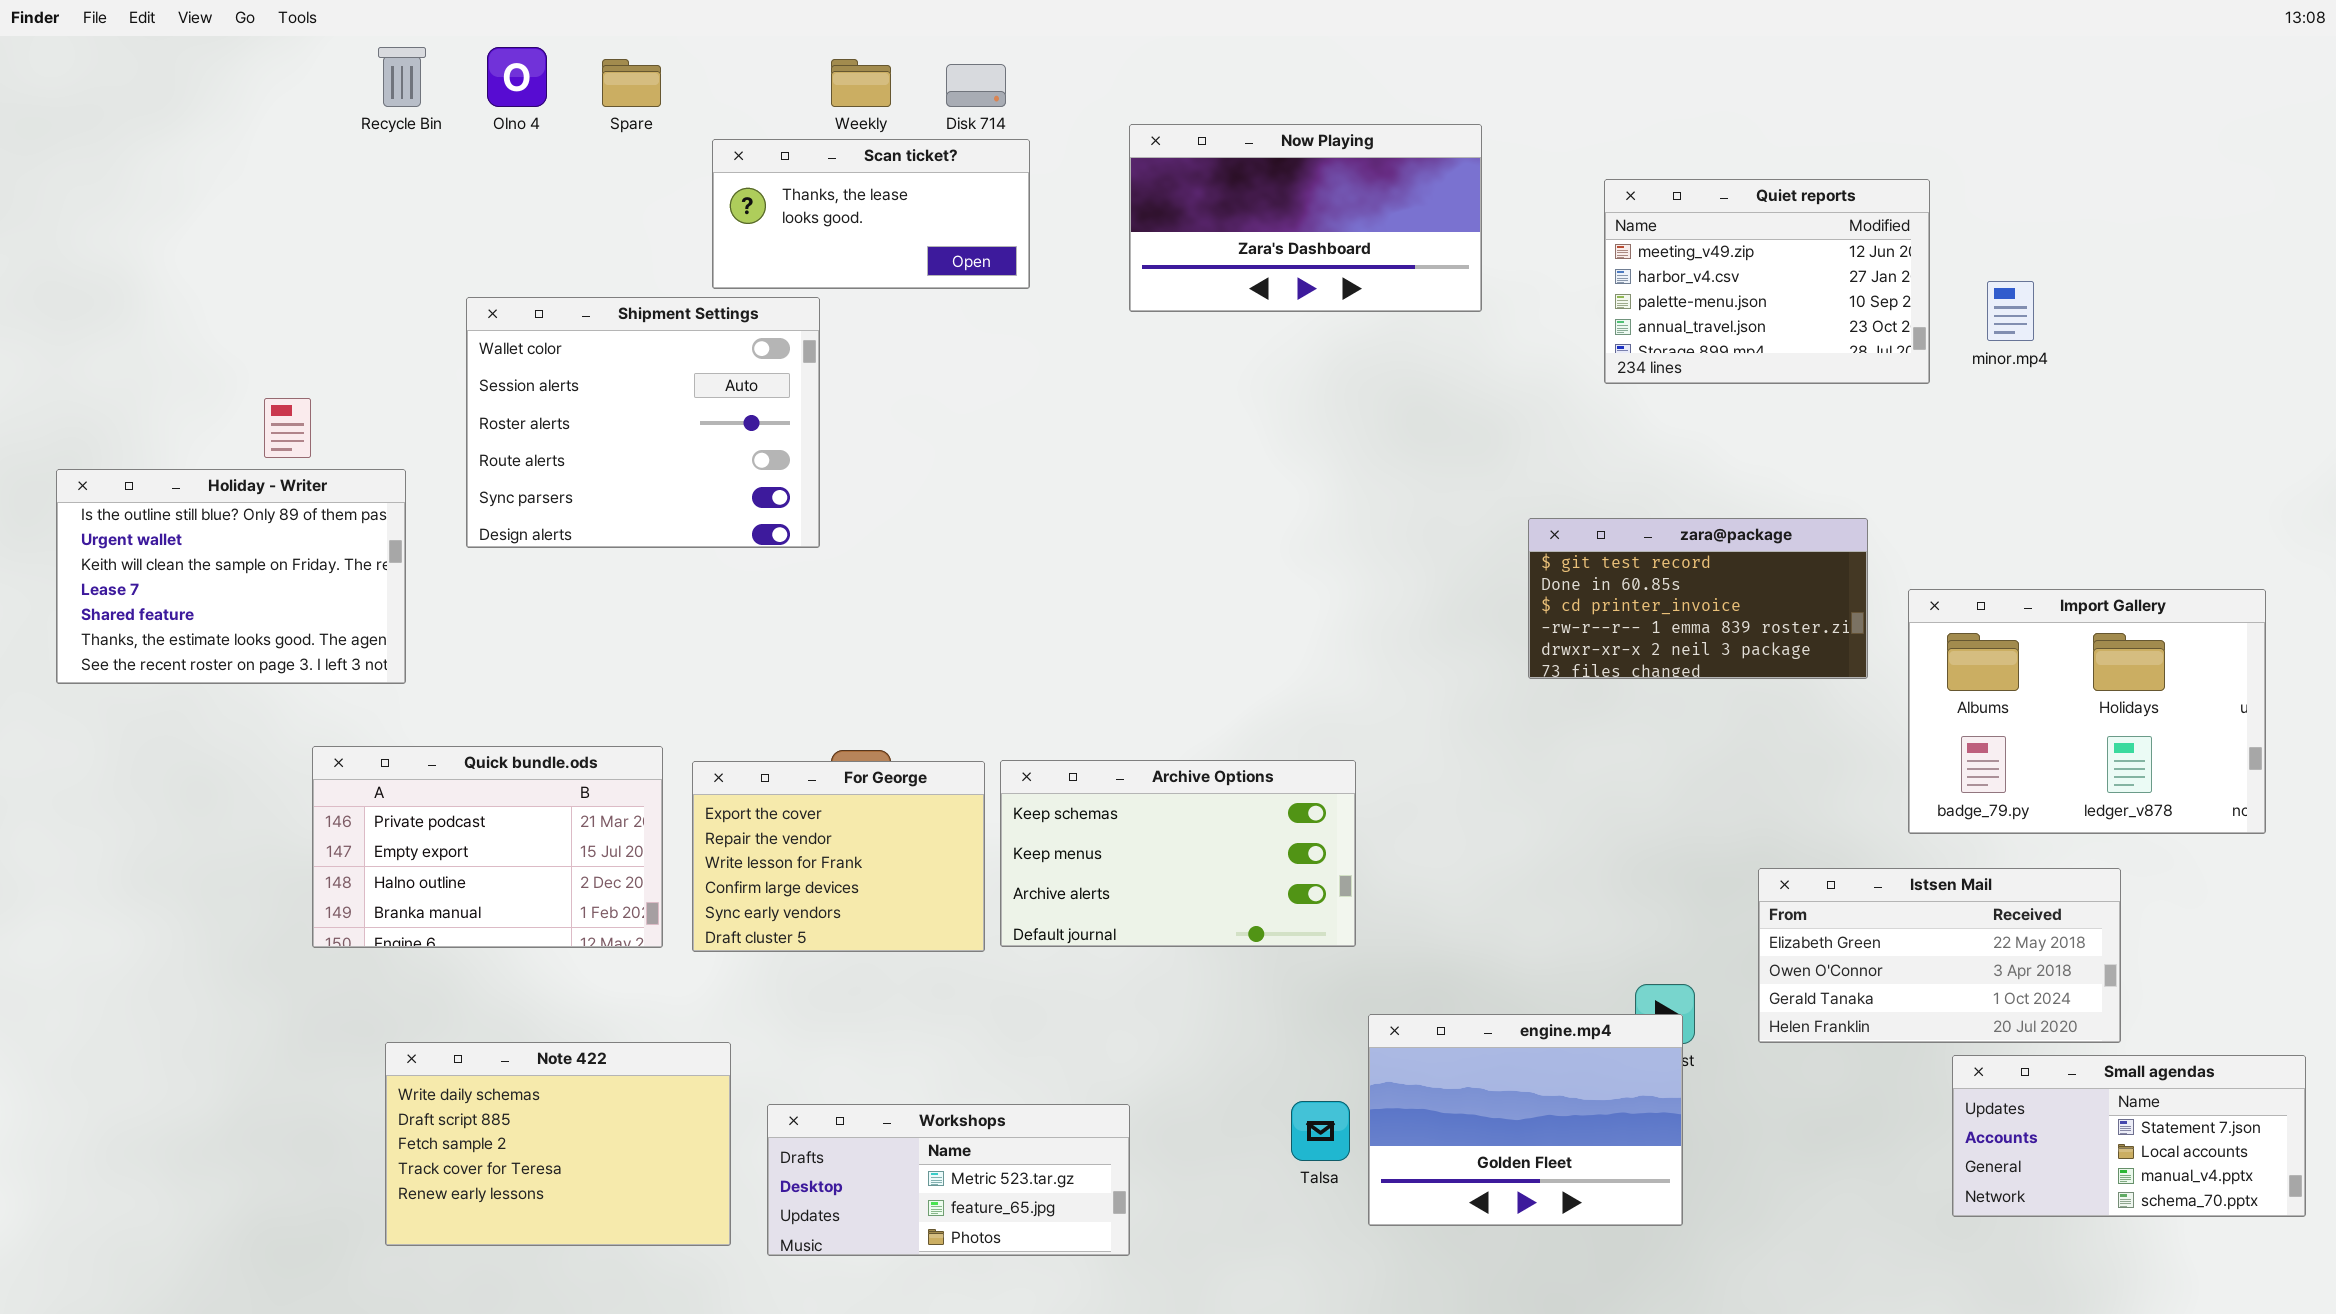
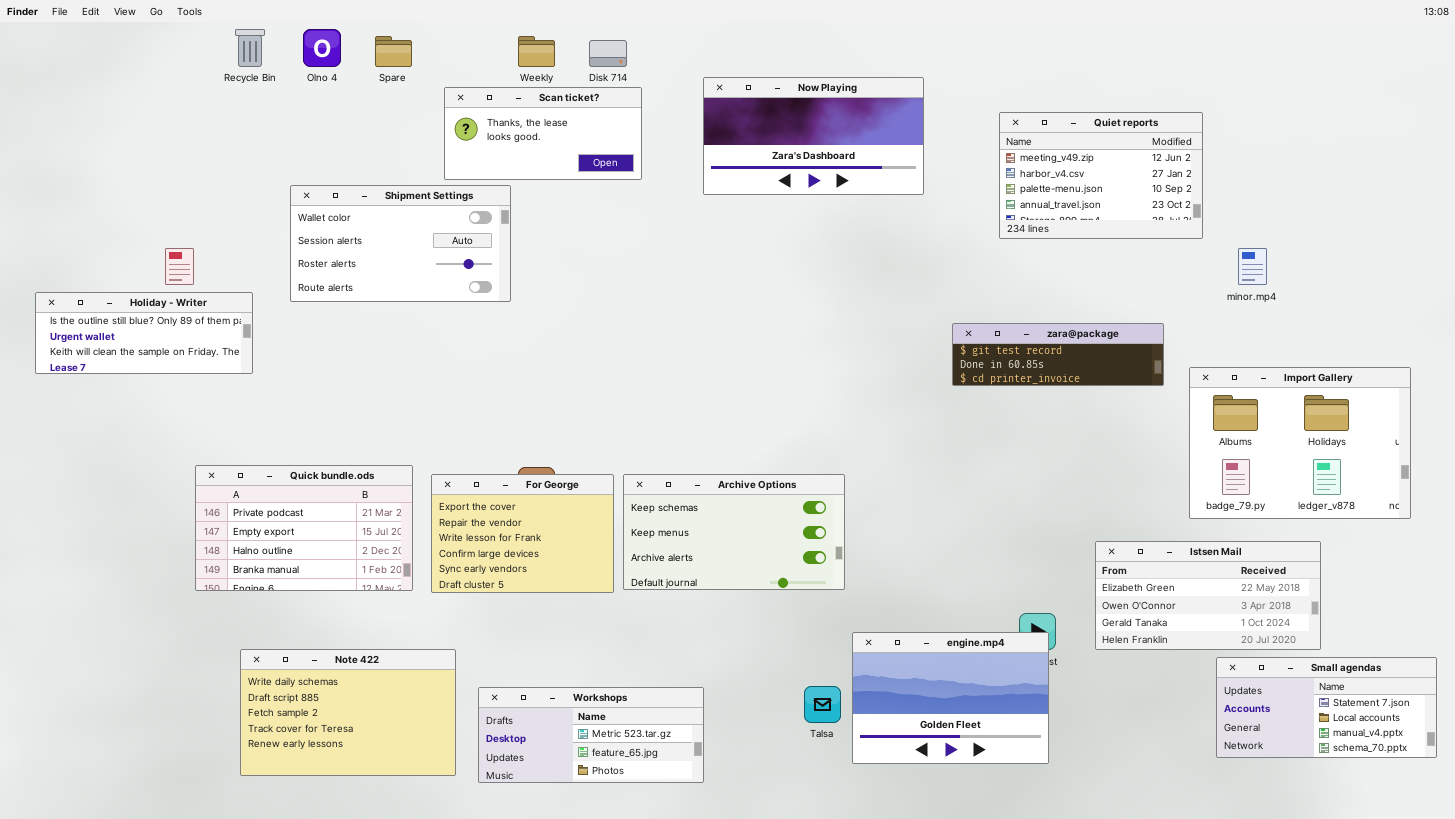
minor.mp4: [1987,281,2034,341] -> [1238,248,1267,285], moved
Shipment Settings: [466,297,820,548] -> [290,185,511,302], resized
Holiday - Writer: [56,469,406,684] -> [35,292,253,374], resized
zara@package: [1528,518,1868,679] -> [952,323,1164,386], resized

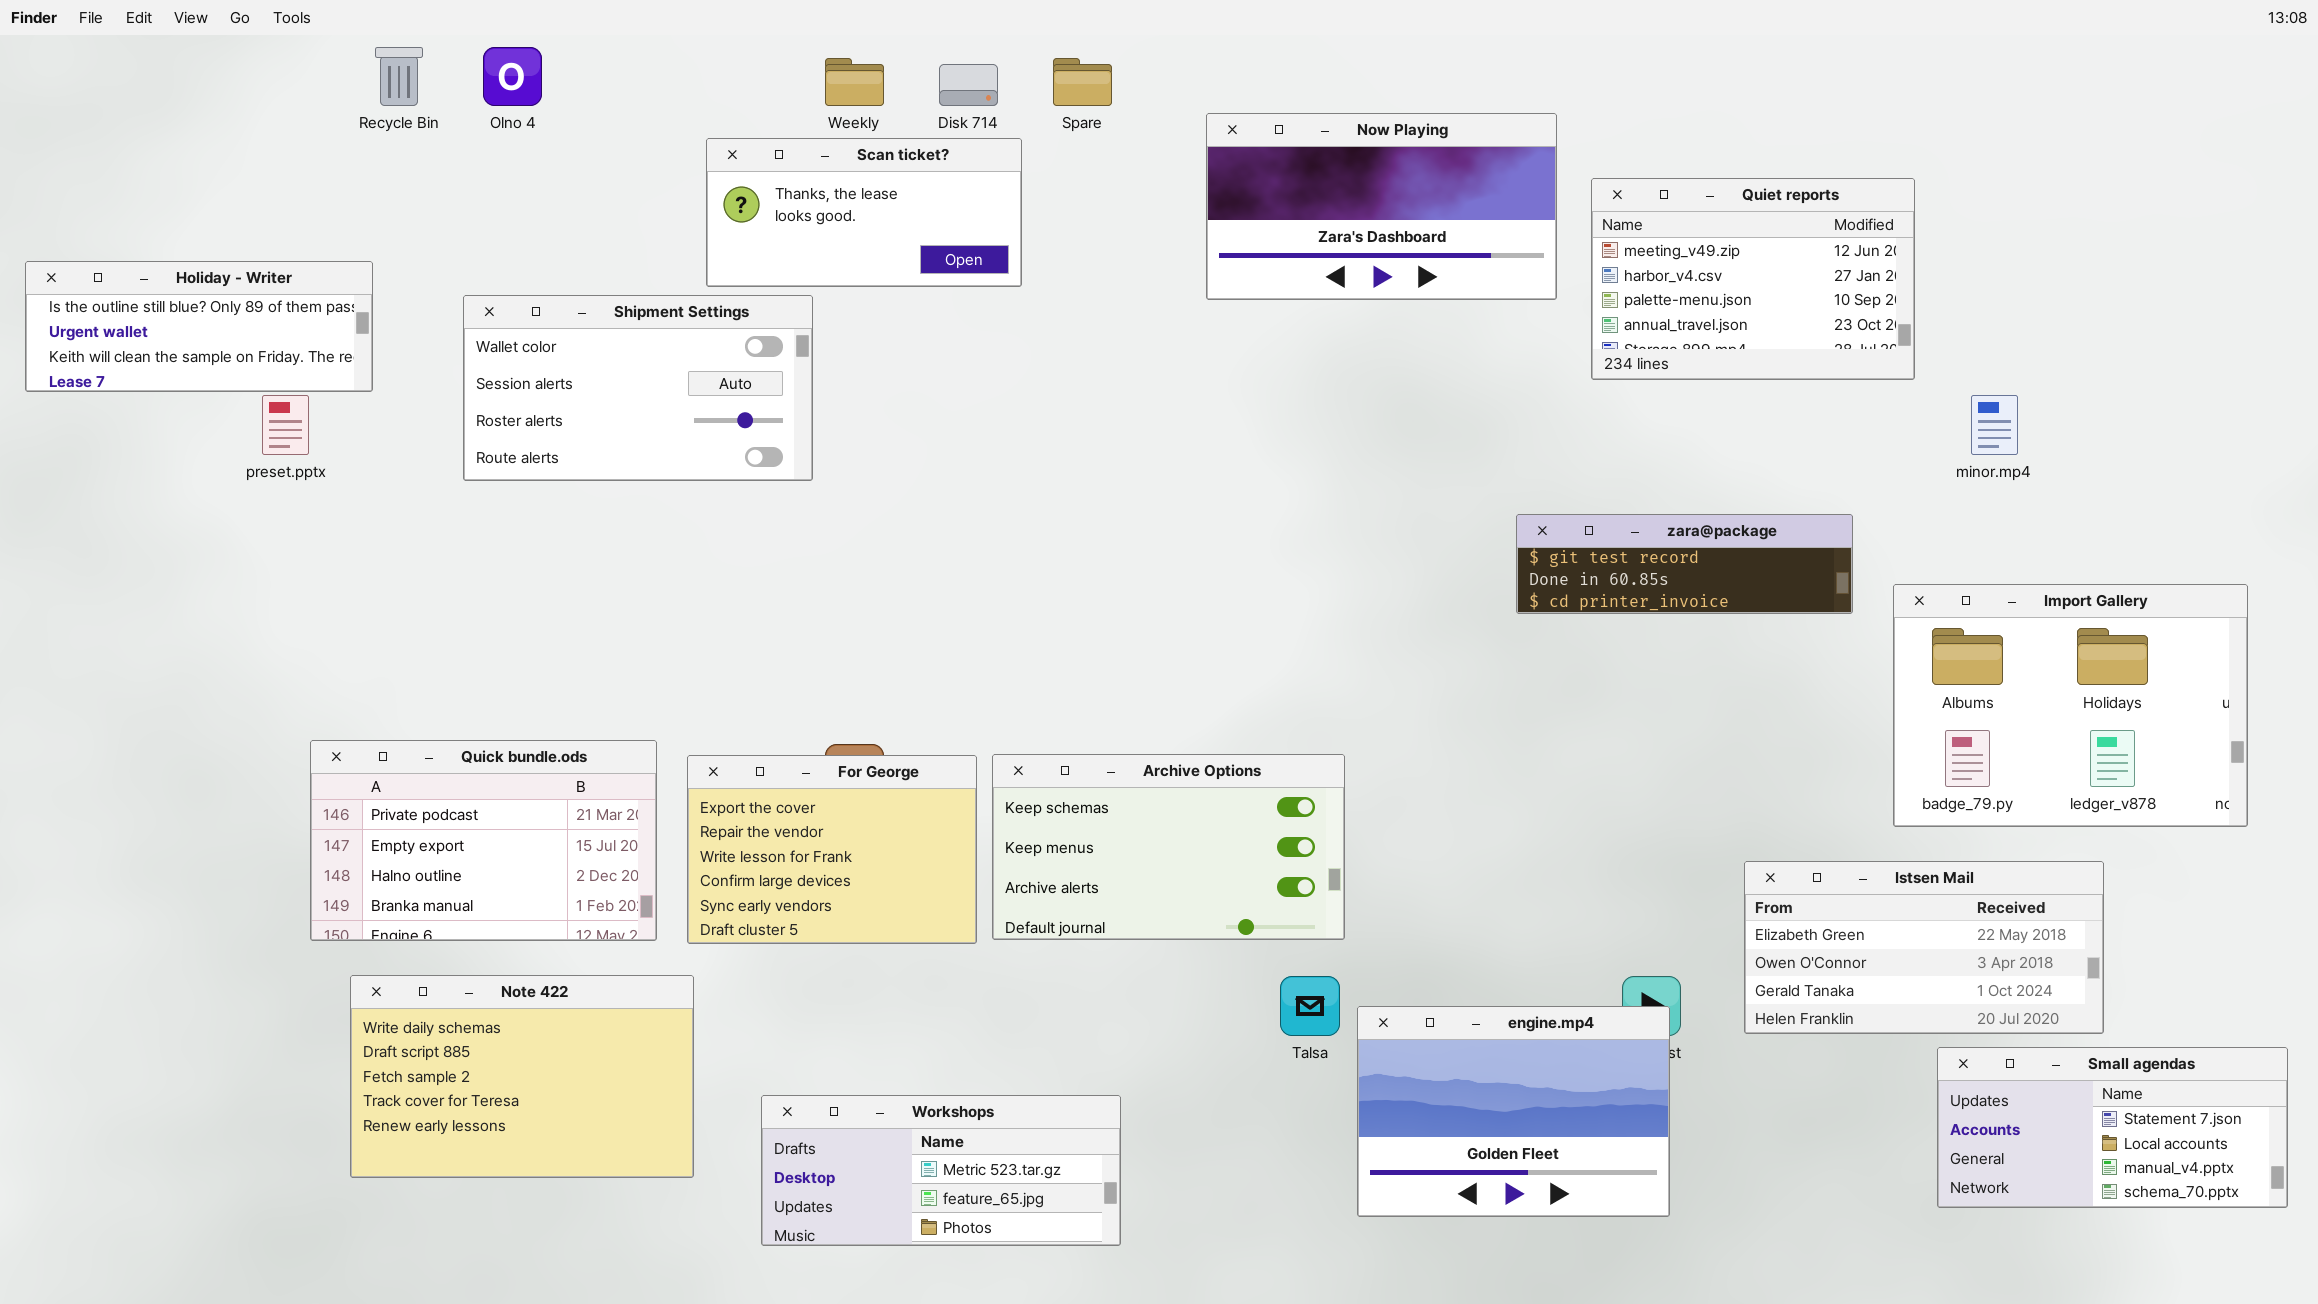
Spare: [375,36,412,67] -> [1053,58,1112,106], moved
Now Playing: [703,77,924,195] -> [1206,113,1557,300], moved
Holiday - Writer: [35,292,253,374] -> [25,261,373,392], moved
Note 422: [240,649,456,776] -> [350,975,694,1178], moved
Talsa: [804,686,841,723] -> [1280,976,1340,1036], moved

